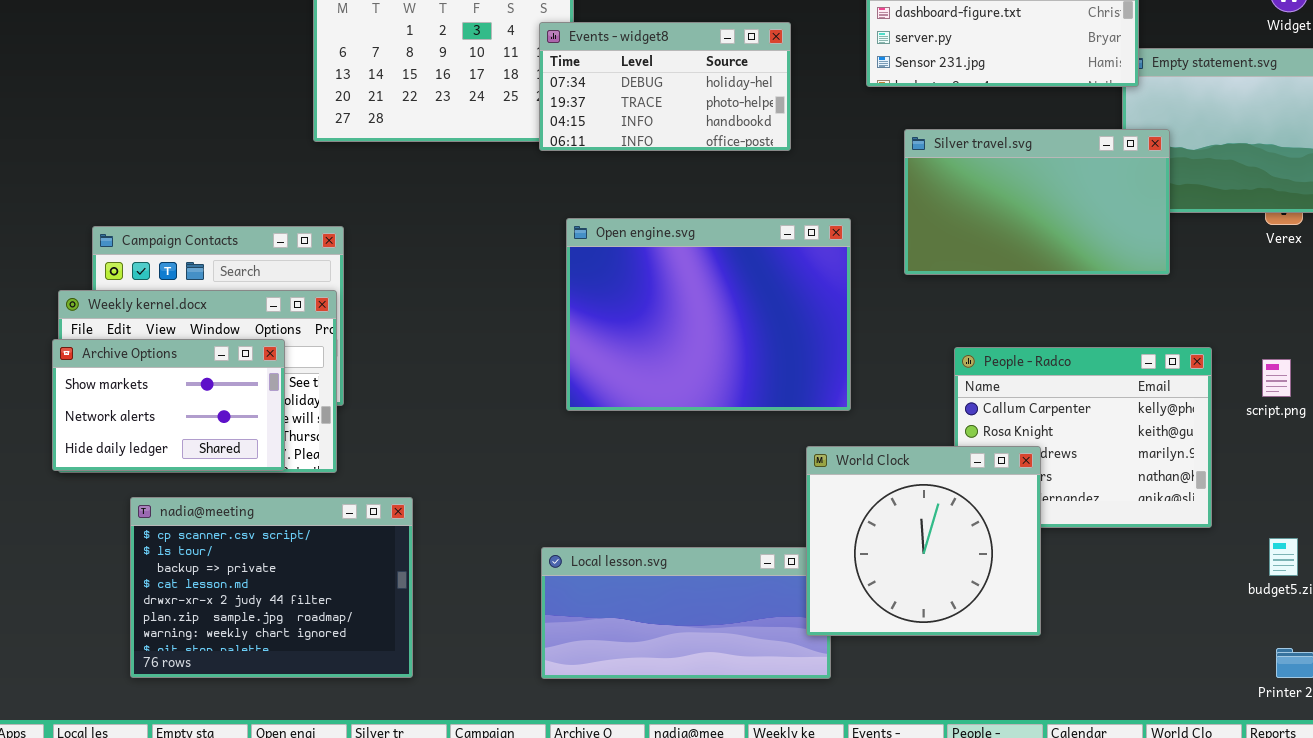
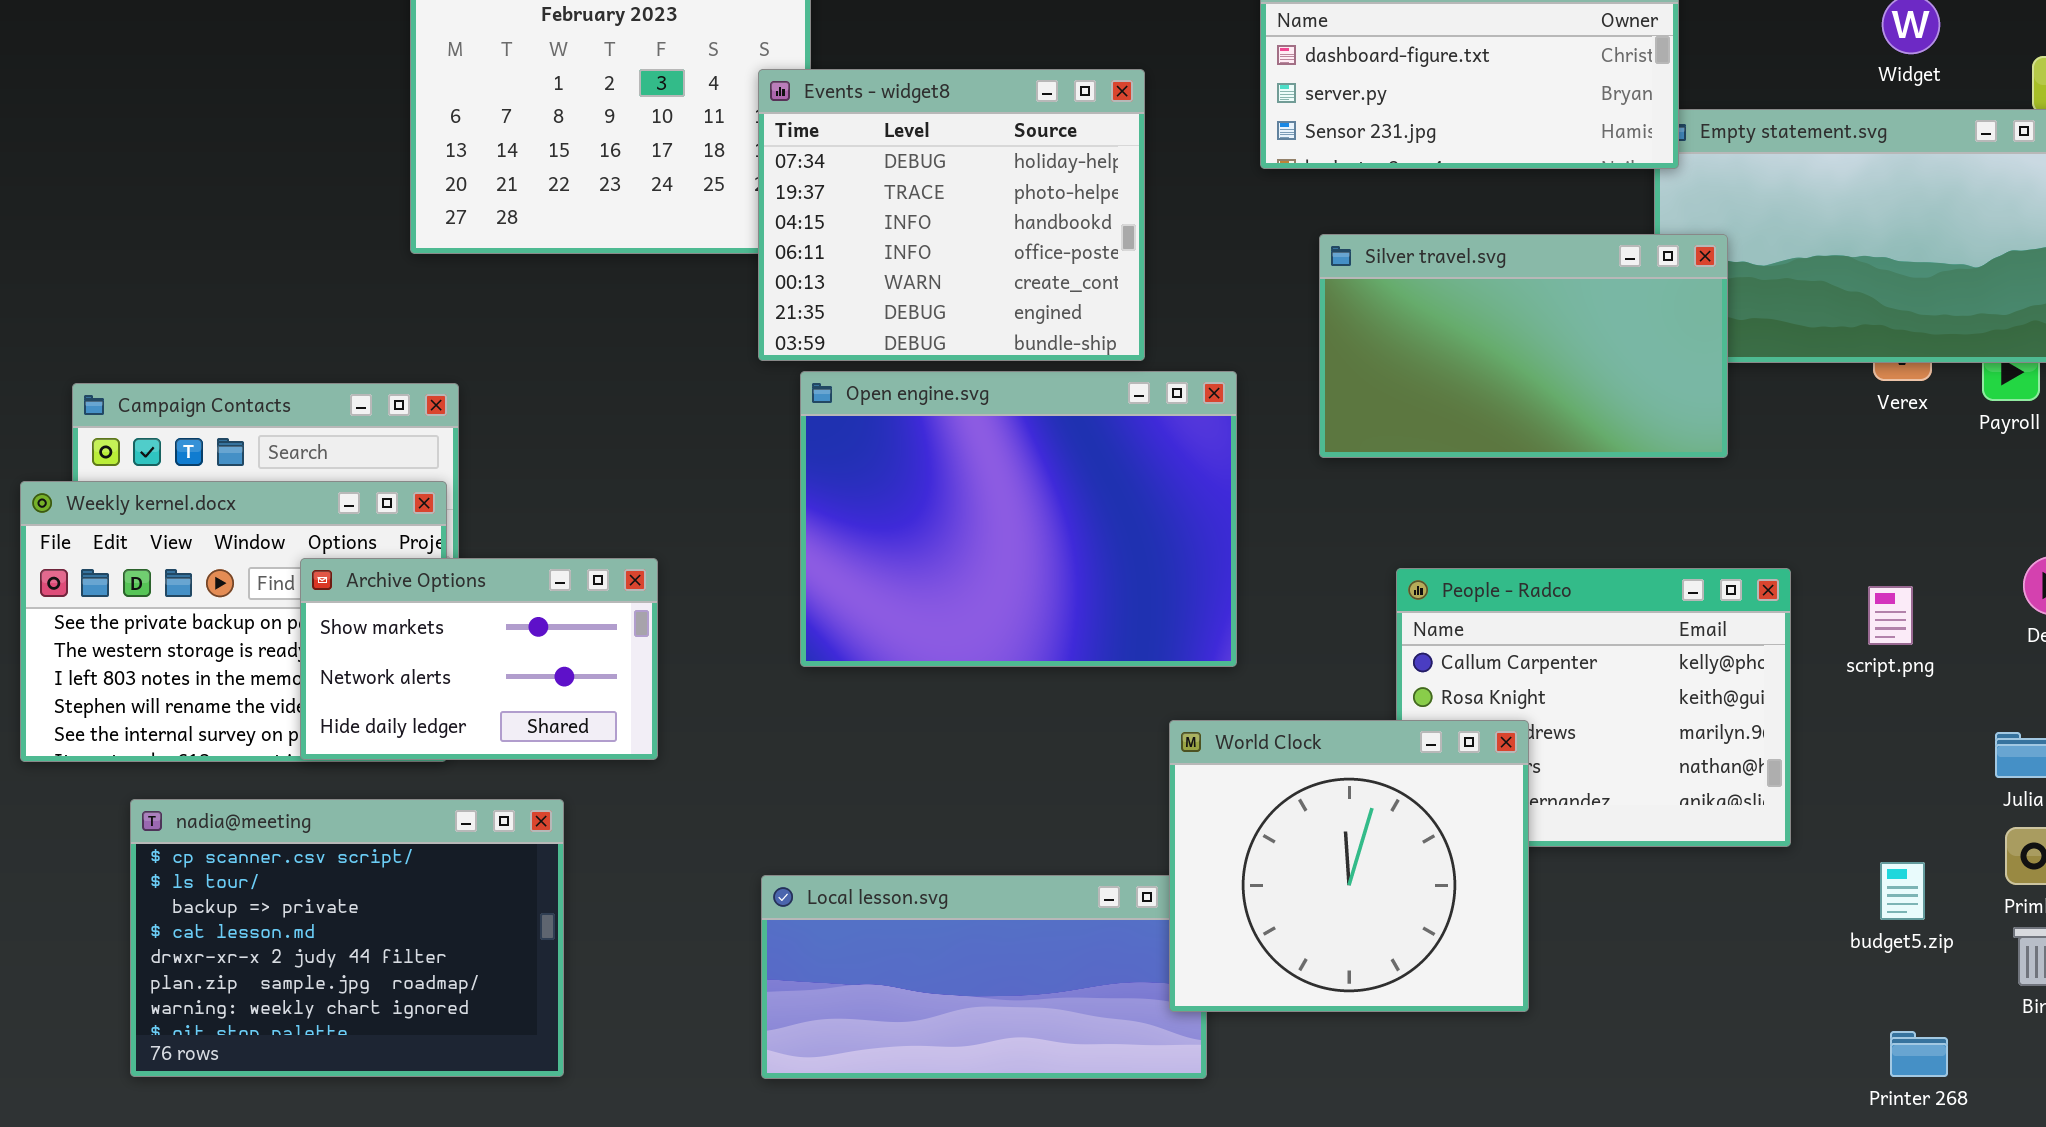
Events - widget8: [539,22,791,151] -> [758,69,1145,361], resized
Archive Options: [52,339,285,471] -> [300,558,658,760], moved

